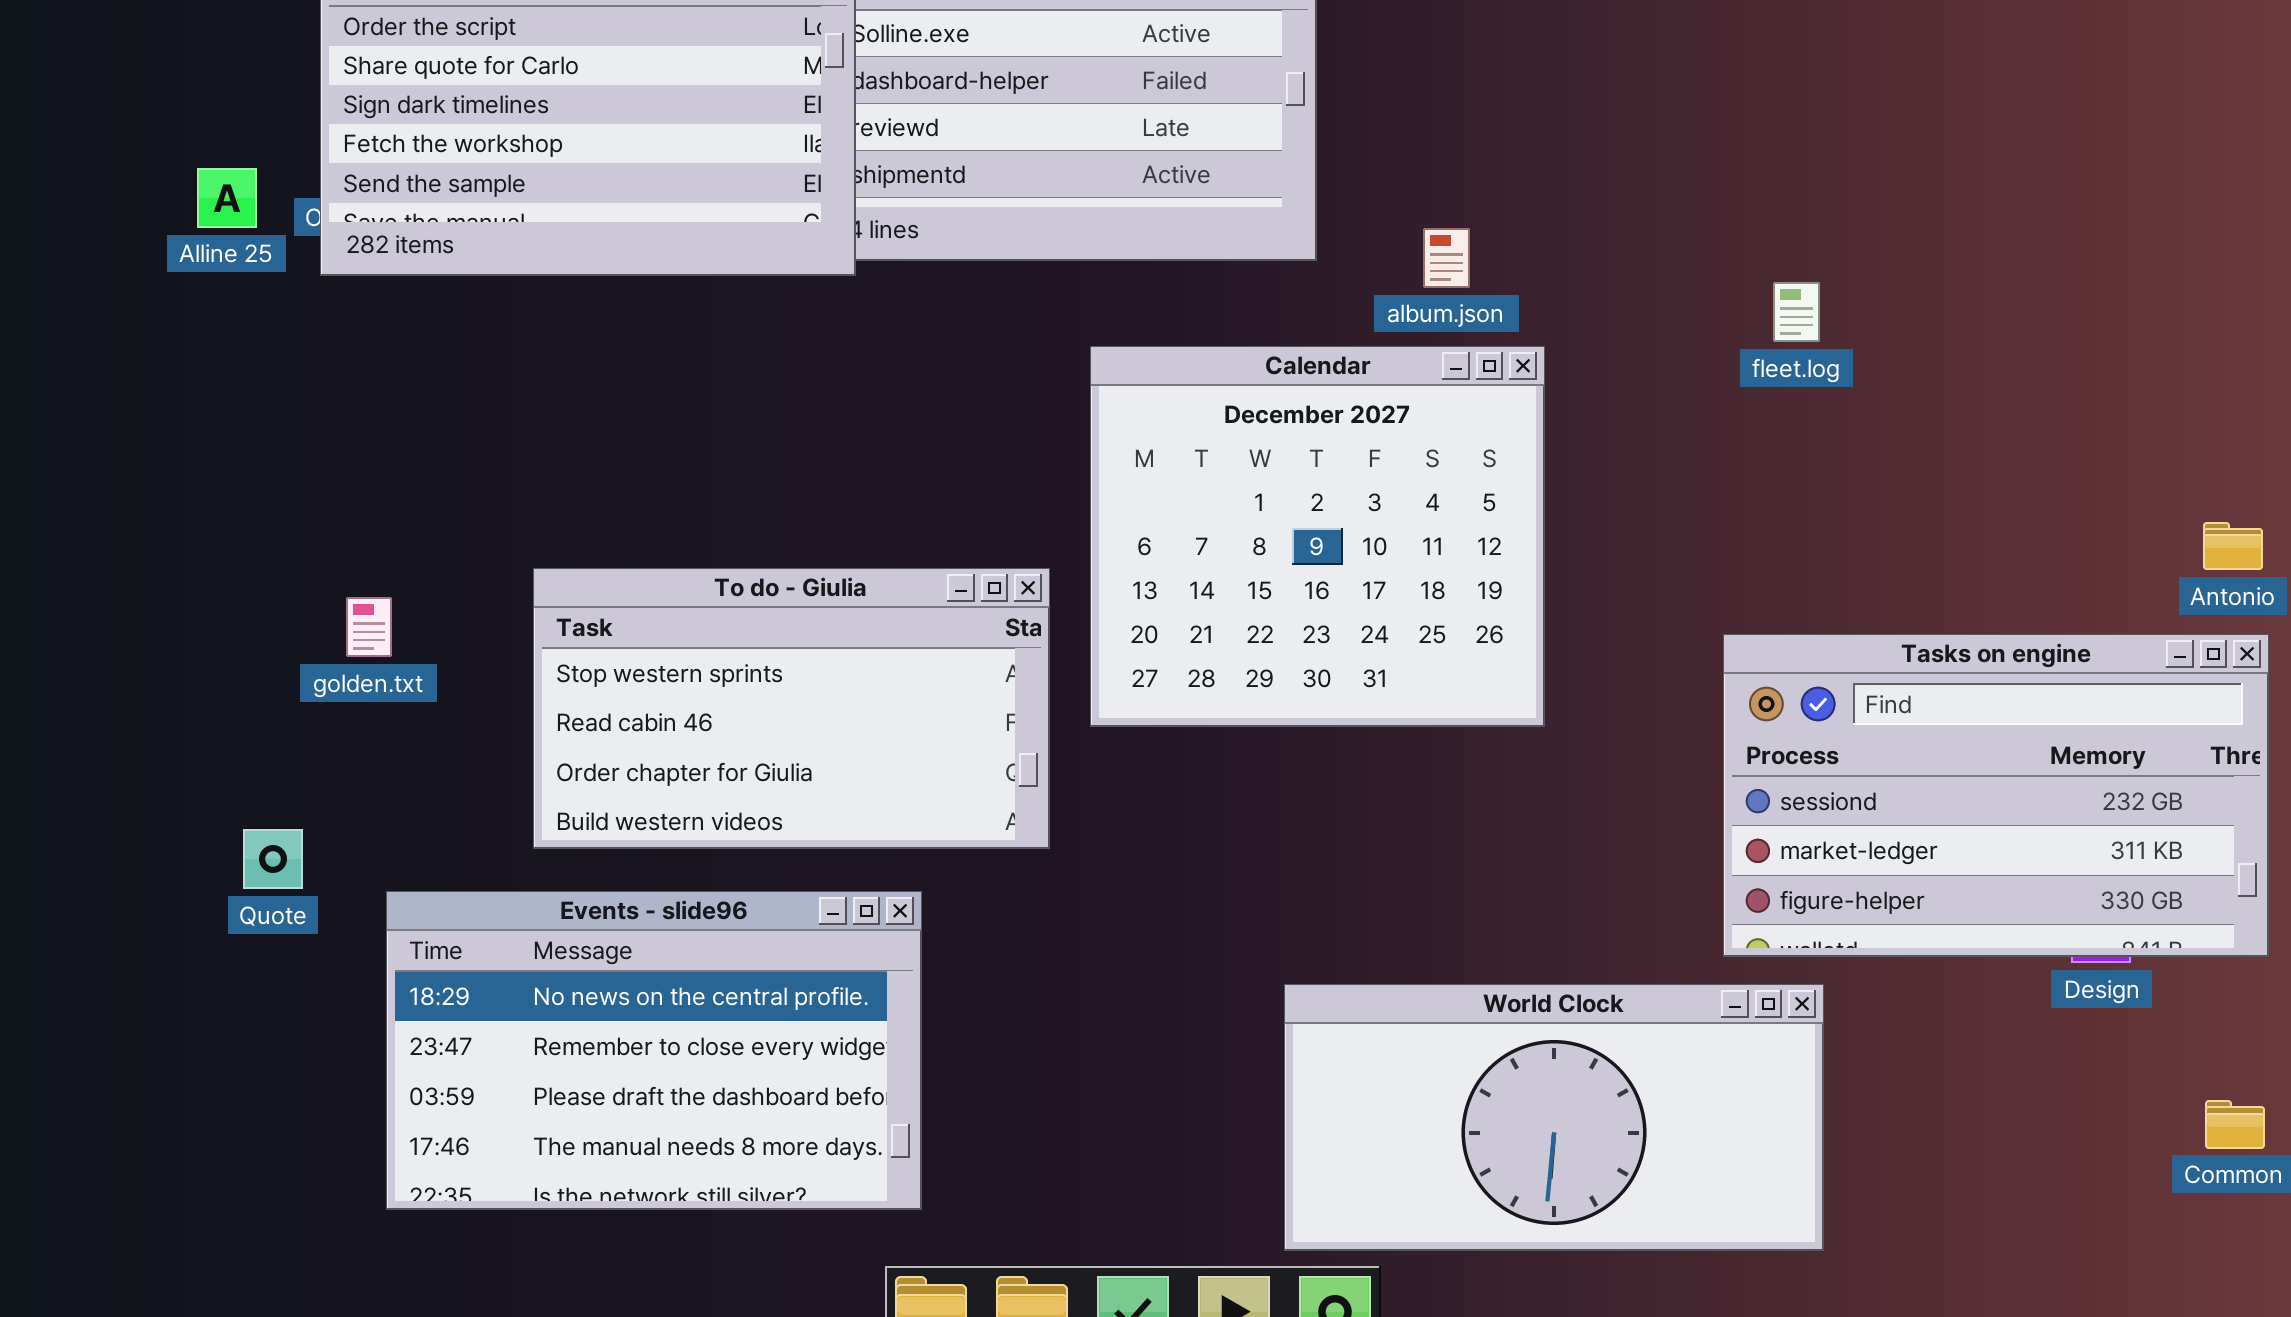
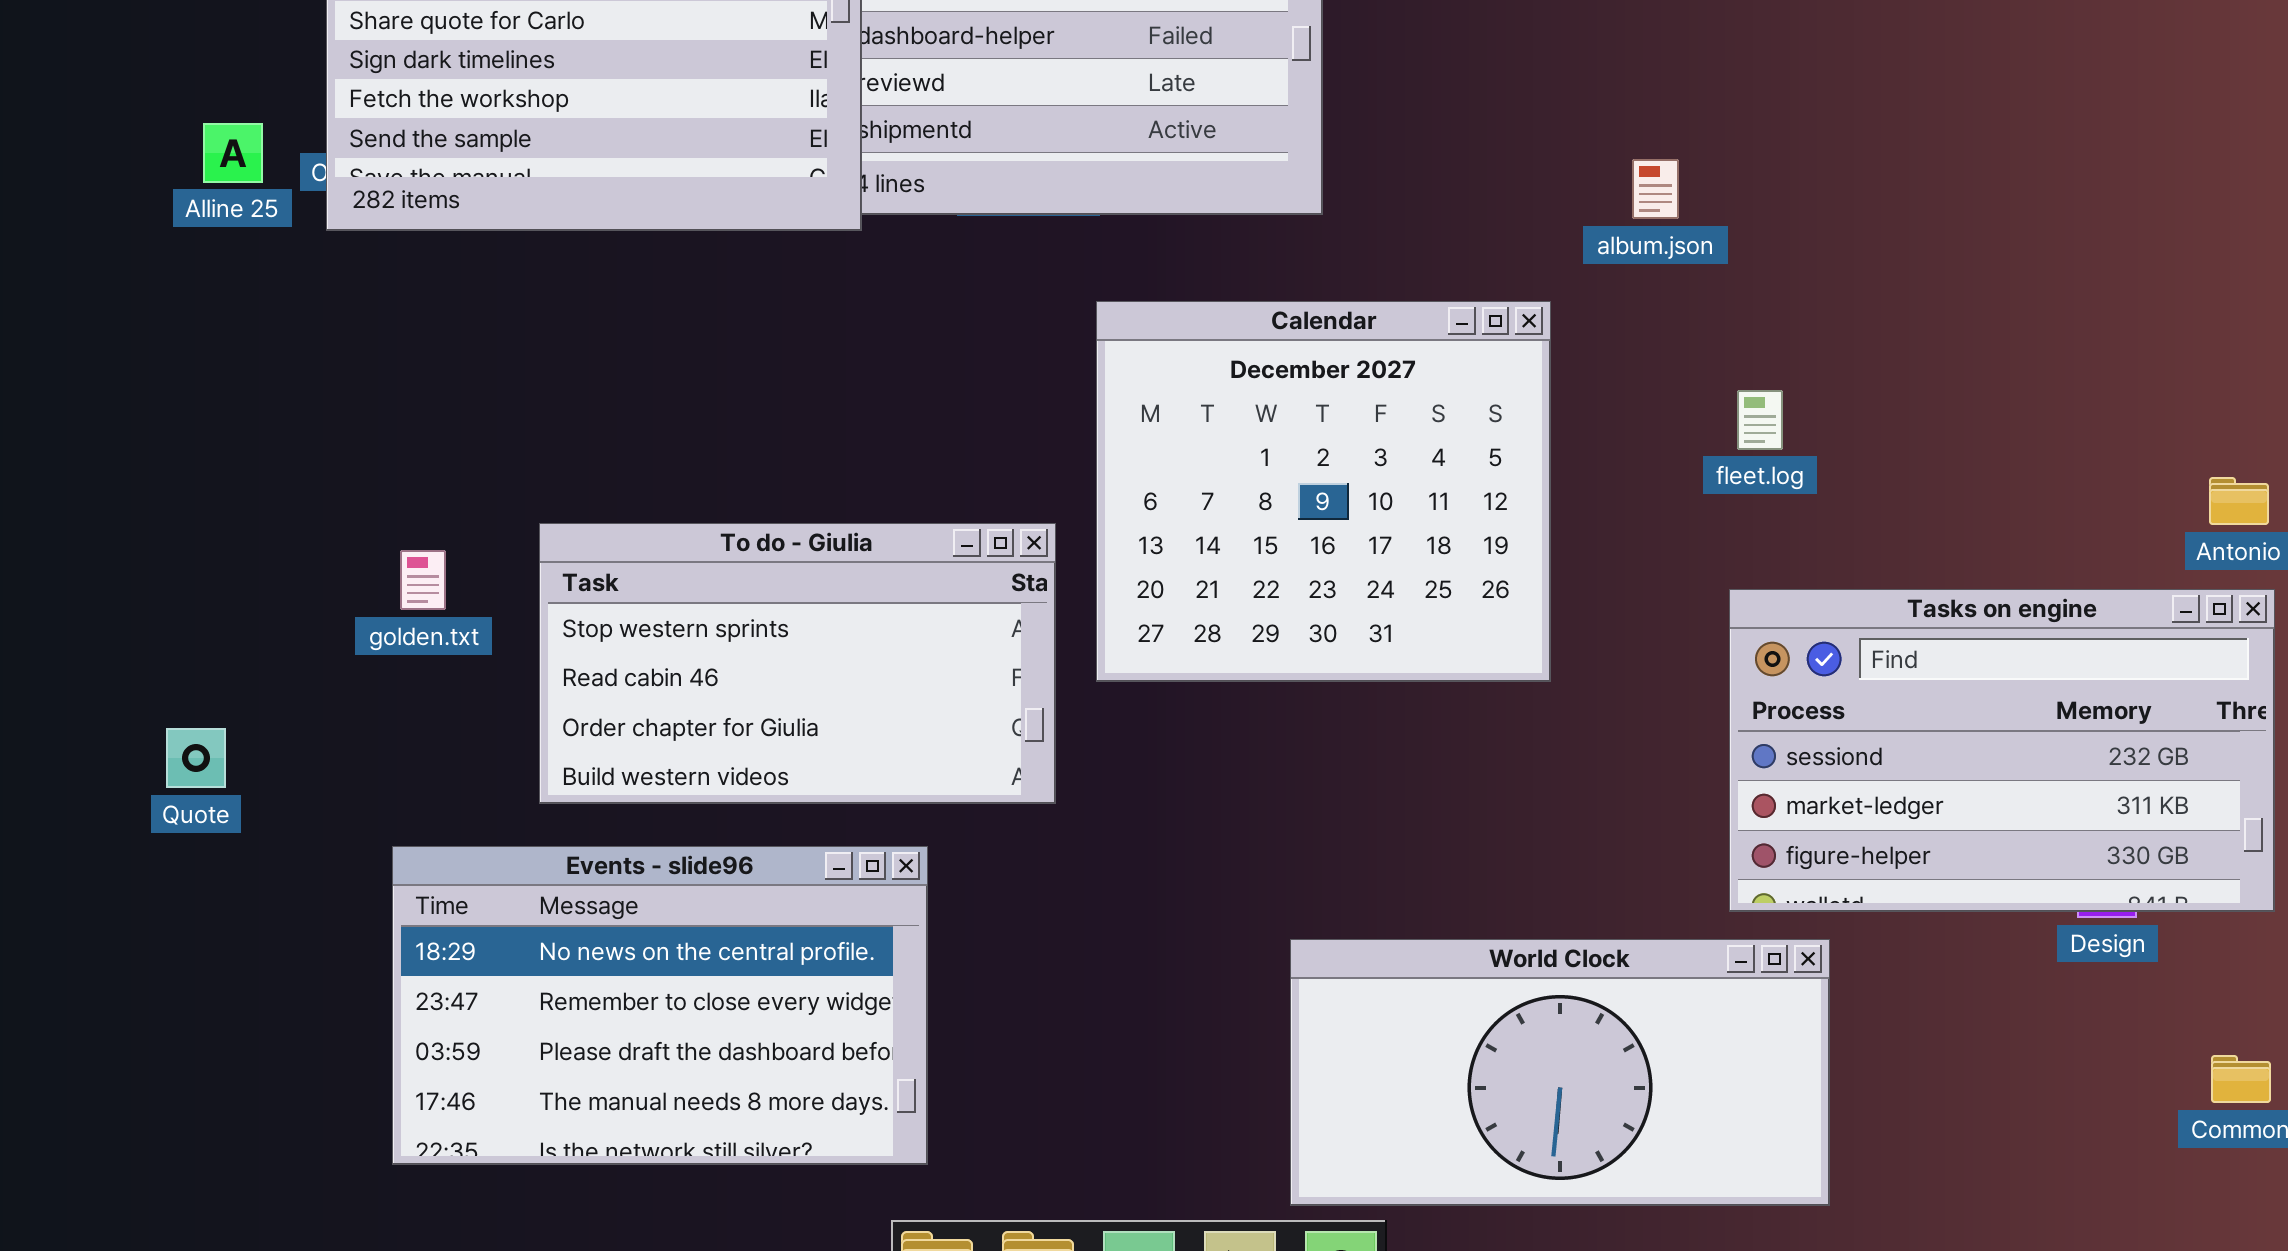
album.json: [1423,228,1470,288] -> [1632,159,1679,219], moved
fleet.log: [1773,282,1820,342] -> [1737,390,1783,450], moved
golden.txt: [346,597,392,657] -> [400,550,446,610], moved
Quote: [243,829,303,889] -> [166,728,226,788], moved

